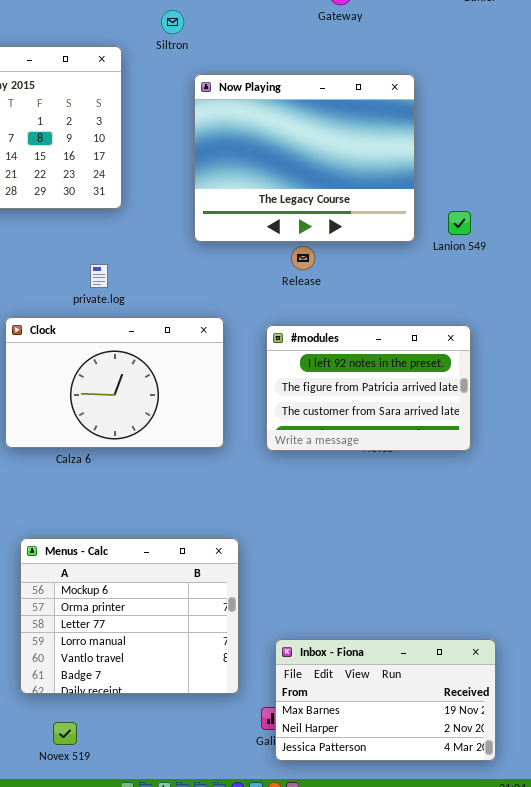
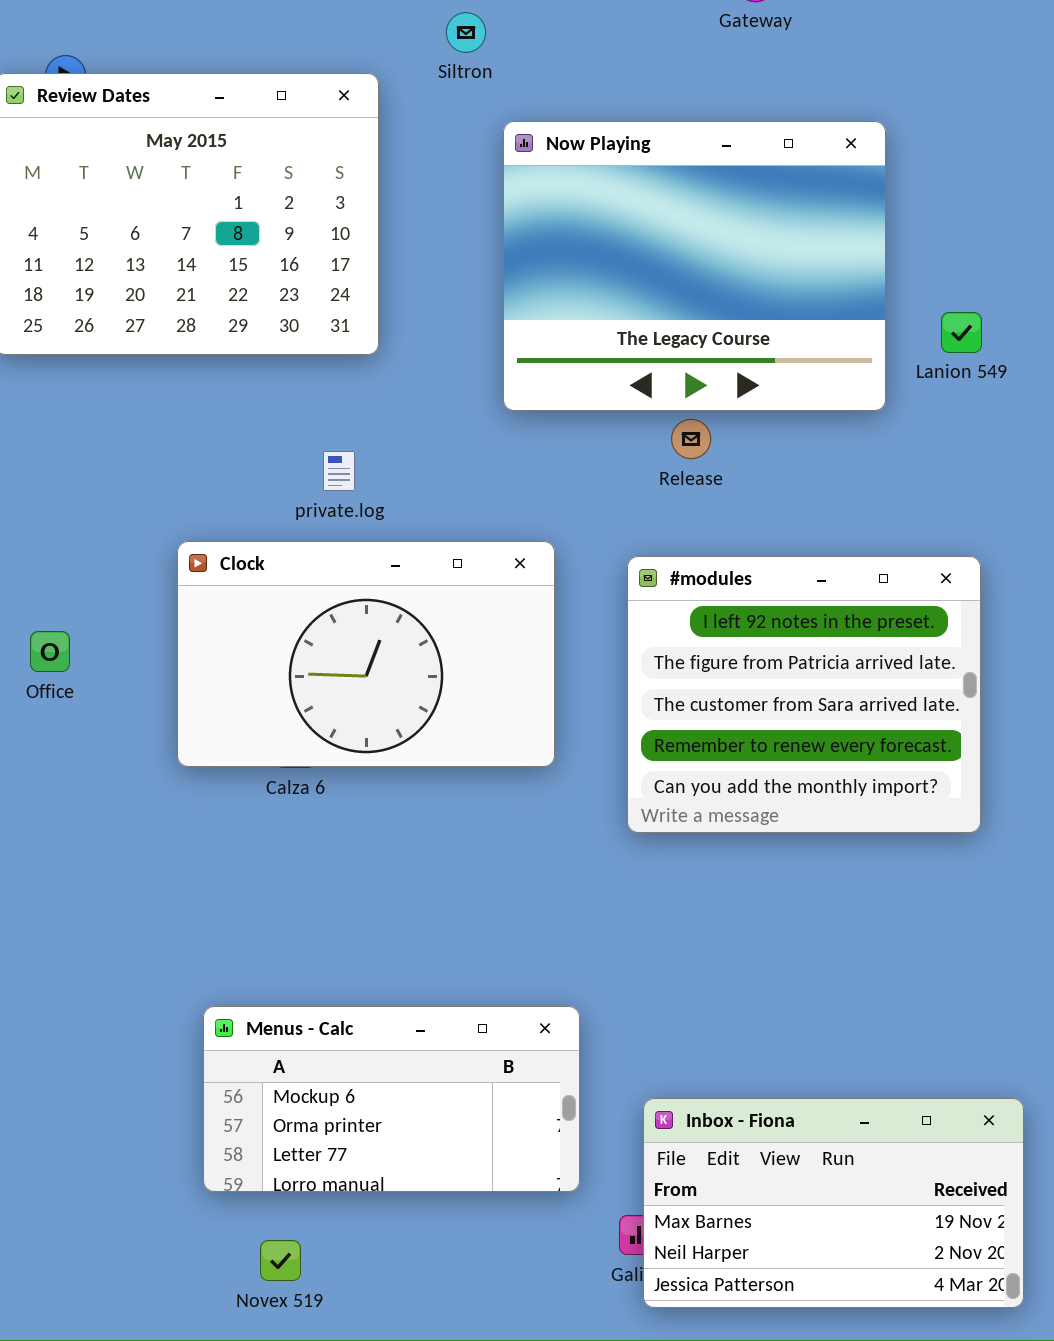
Lanion 549: [448,211,471,235] -> [941,312,982,353], moved
#modules: [266,325,471,451] -> [627,556,981,833], resized
Menus - Calc: [20,538,239,694] -> [203,1006,580,1192], resized

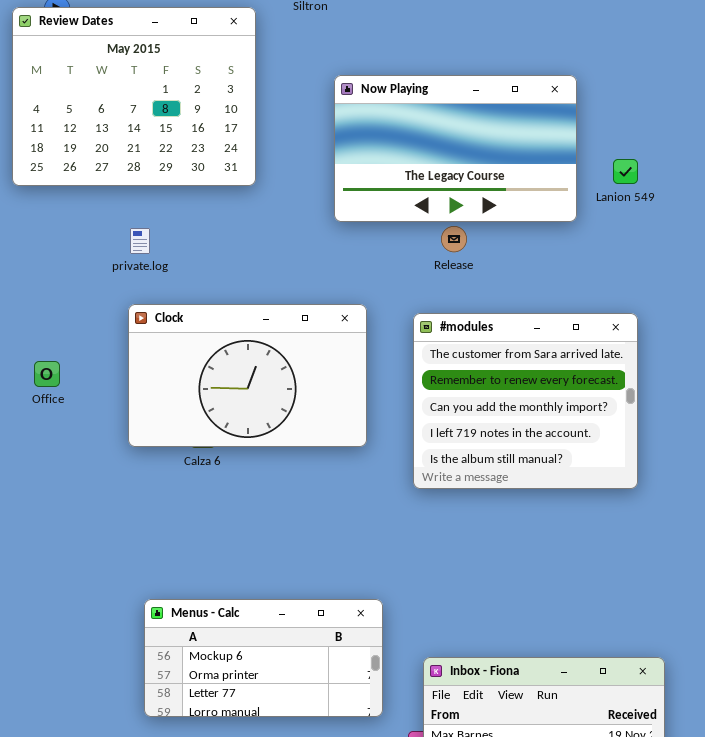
Now Playing: [503,121,886,411] -> [334,75,577,222], resized
private.log: [323,451,355,491] -> [130,228,150,254], moved
#modules: [627,556,981,833] -> [413,313,638,489], scrolled down 2 rows

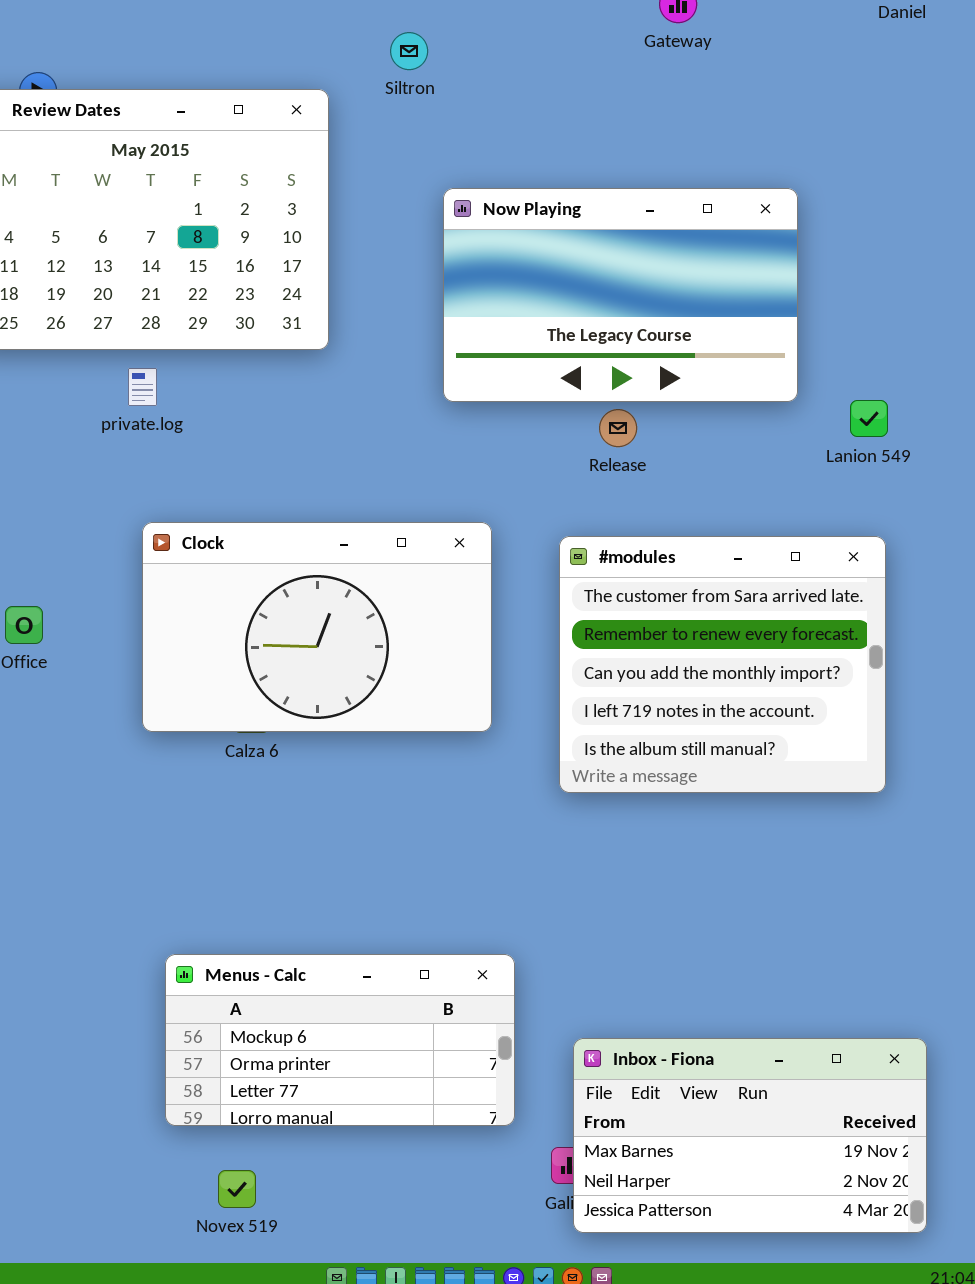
Lanion 549: [613,159,638,184] -> [850,400,888,437], moved
private.log: [130,228,150,254] -> [128,368,157,406], moved

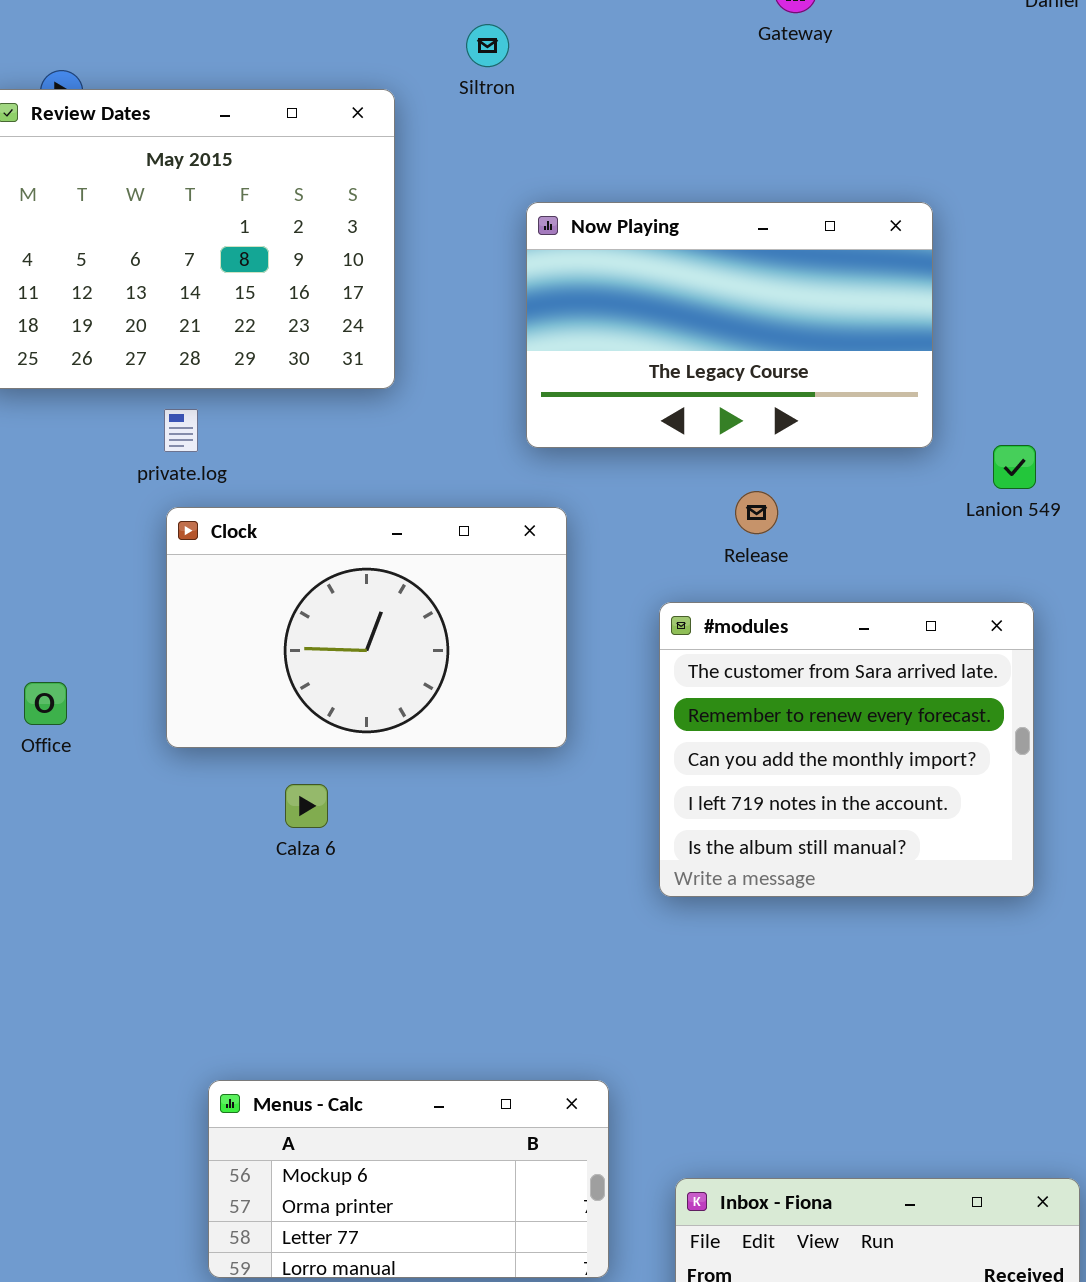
Release: [599,409,637,447] -> [735,491,778,534], moved
Clock: [142,522,492,732] -> [166,507,567,748], moved

